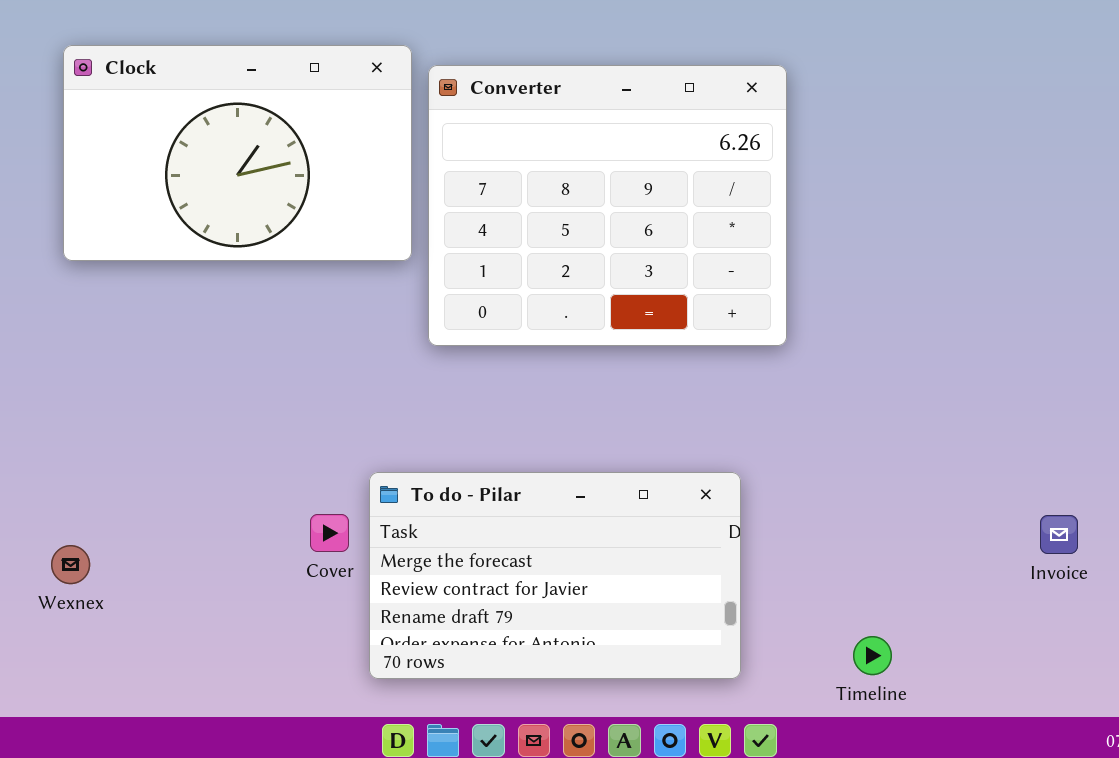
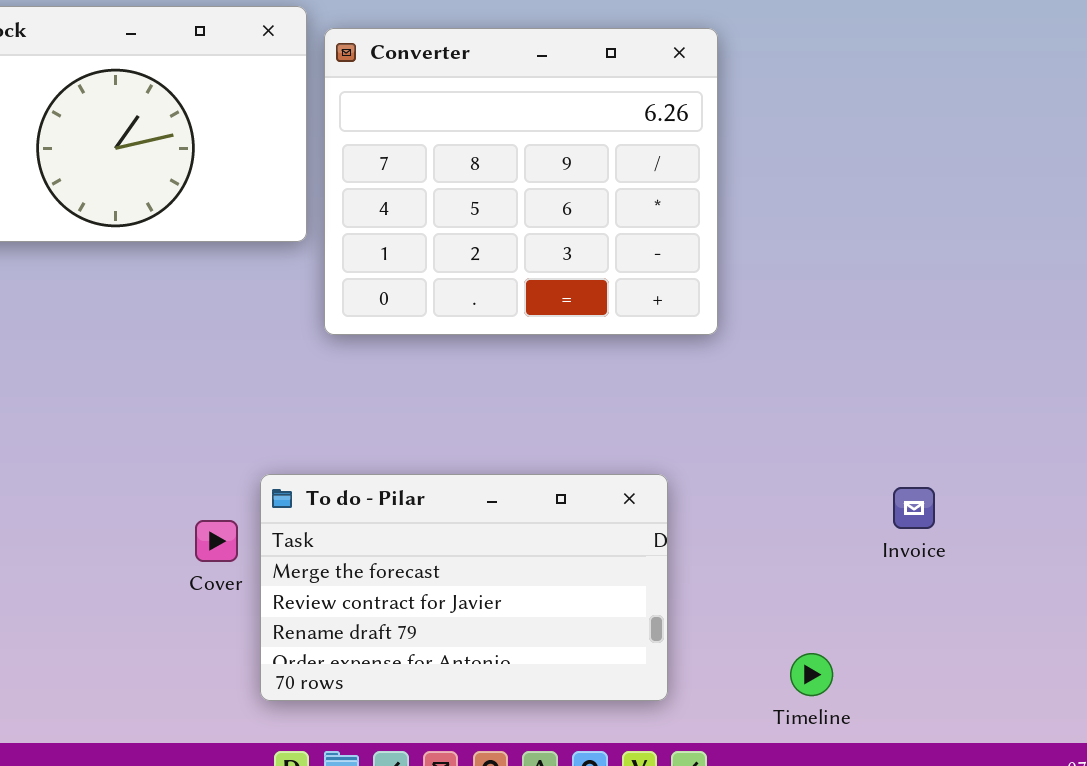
Invoice: [1040,515,1078,554] -> [893,487,935,529], moved

